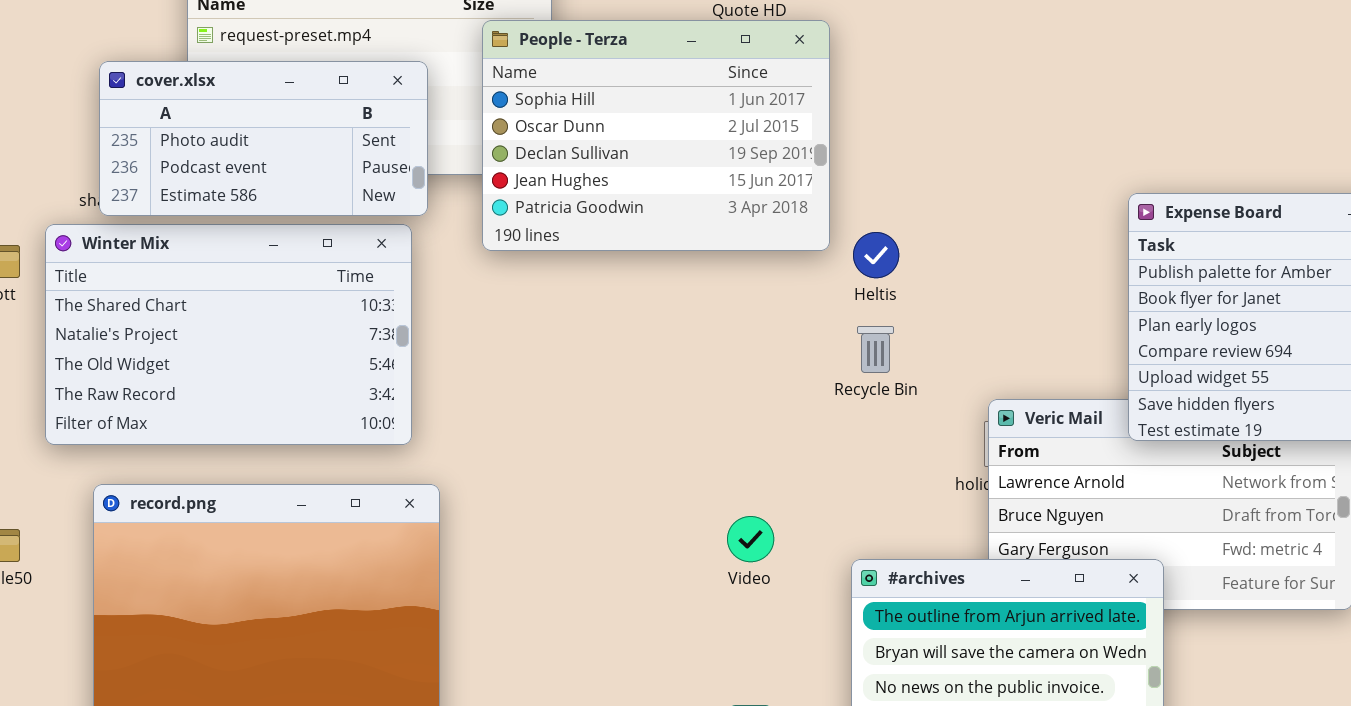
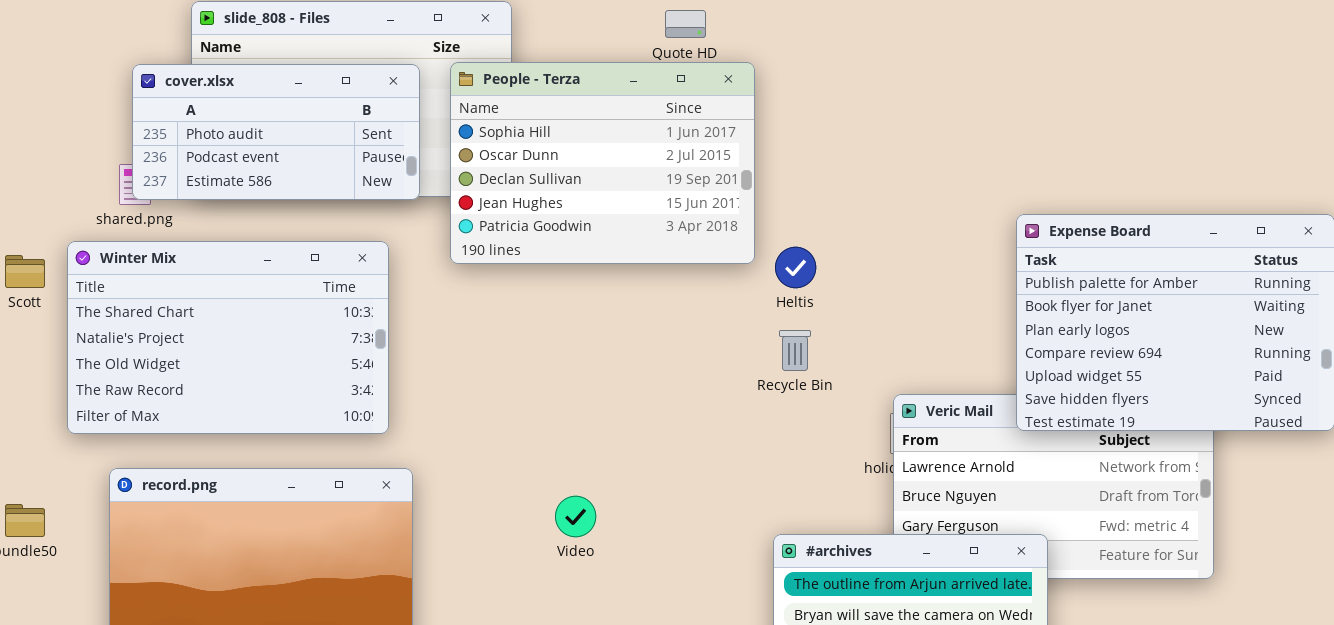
cover.xlsx: [99,61,428,216] -> [132,64,420,200], moved
Video: [727,516,774,562] -> [555,496,596,537], moved

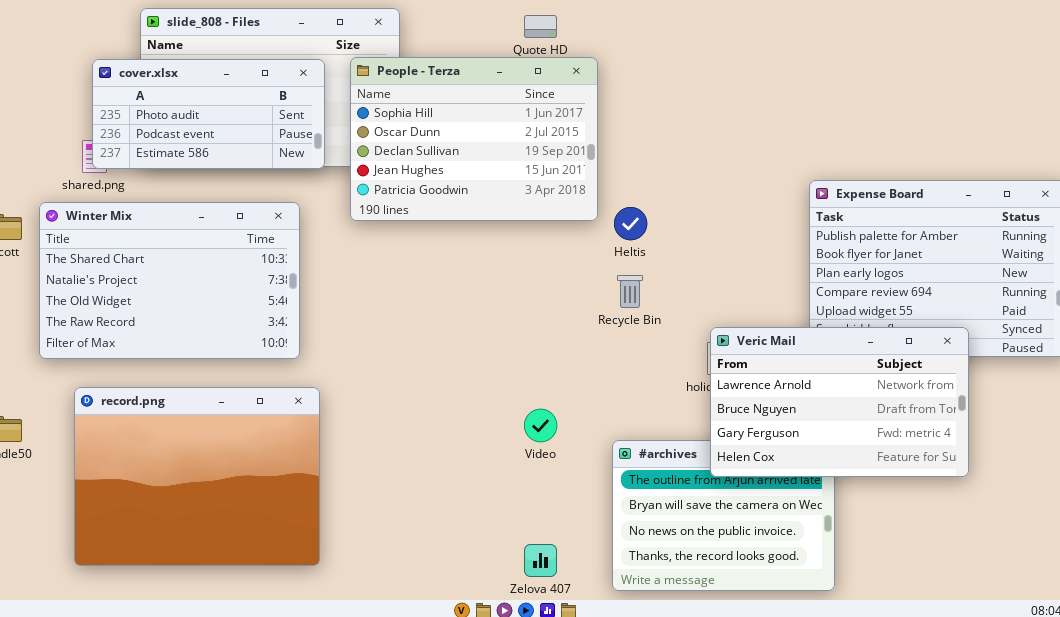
Veric Mail: [893,394,1214,579] -> [710,327,969,477], raised
Video: [555,496,596,537] -> [524,409,557,442], moved

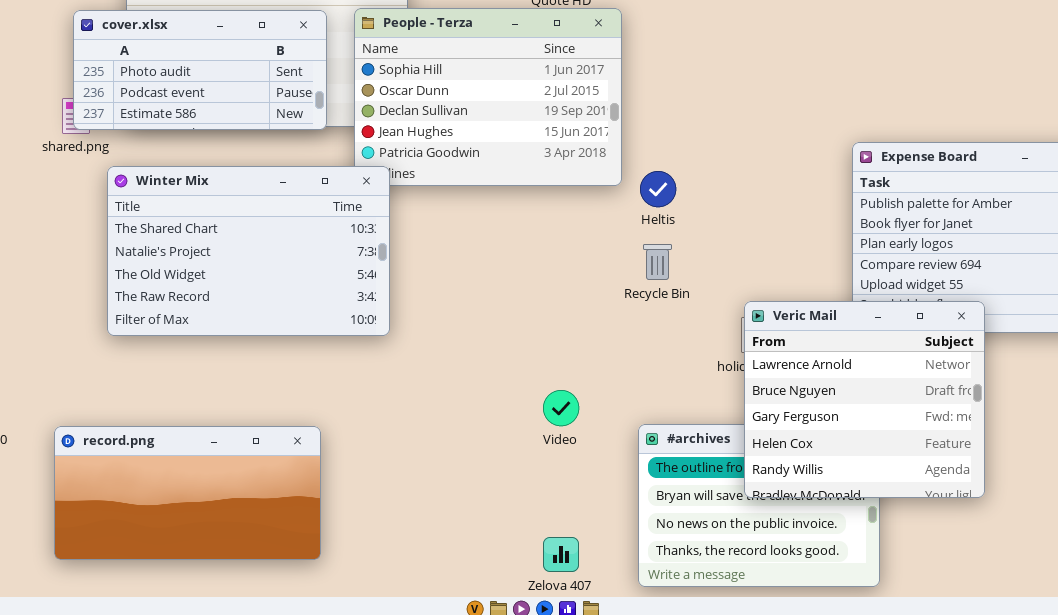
Winter Mix: [39,202,300,359] -> [107,166,390,336], moved
Veric Mail: [710,327,969,477] -> [744,301,985,498], resized
record.png: [74,387,320,566] -> [54,426,321,560], resized

